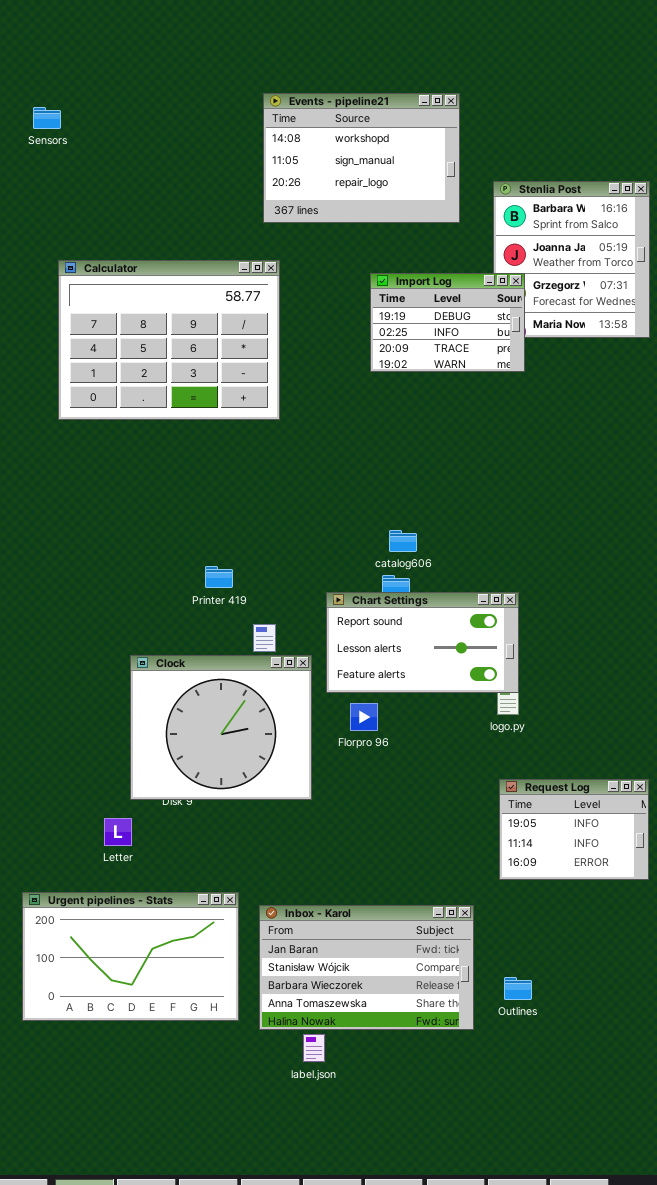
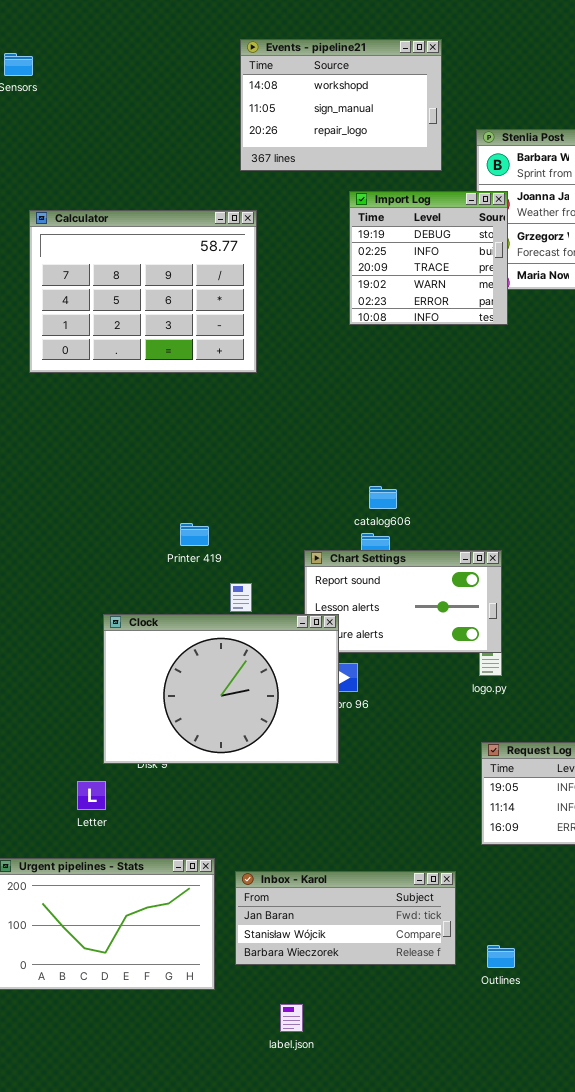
Import Log: [370,273,525,372] -> [349,191,508,325], resized
Clock: [130,655,312,800] -> [103,614,339,764], resized
Inbox - Karol: [259,905,474,1030] -> [235,871,456,965], resized

